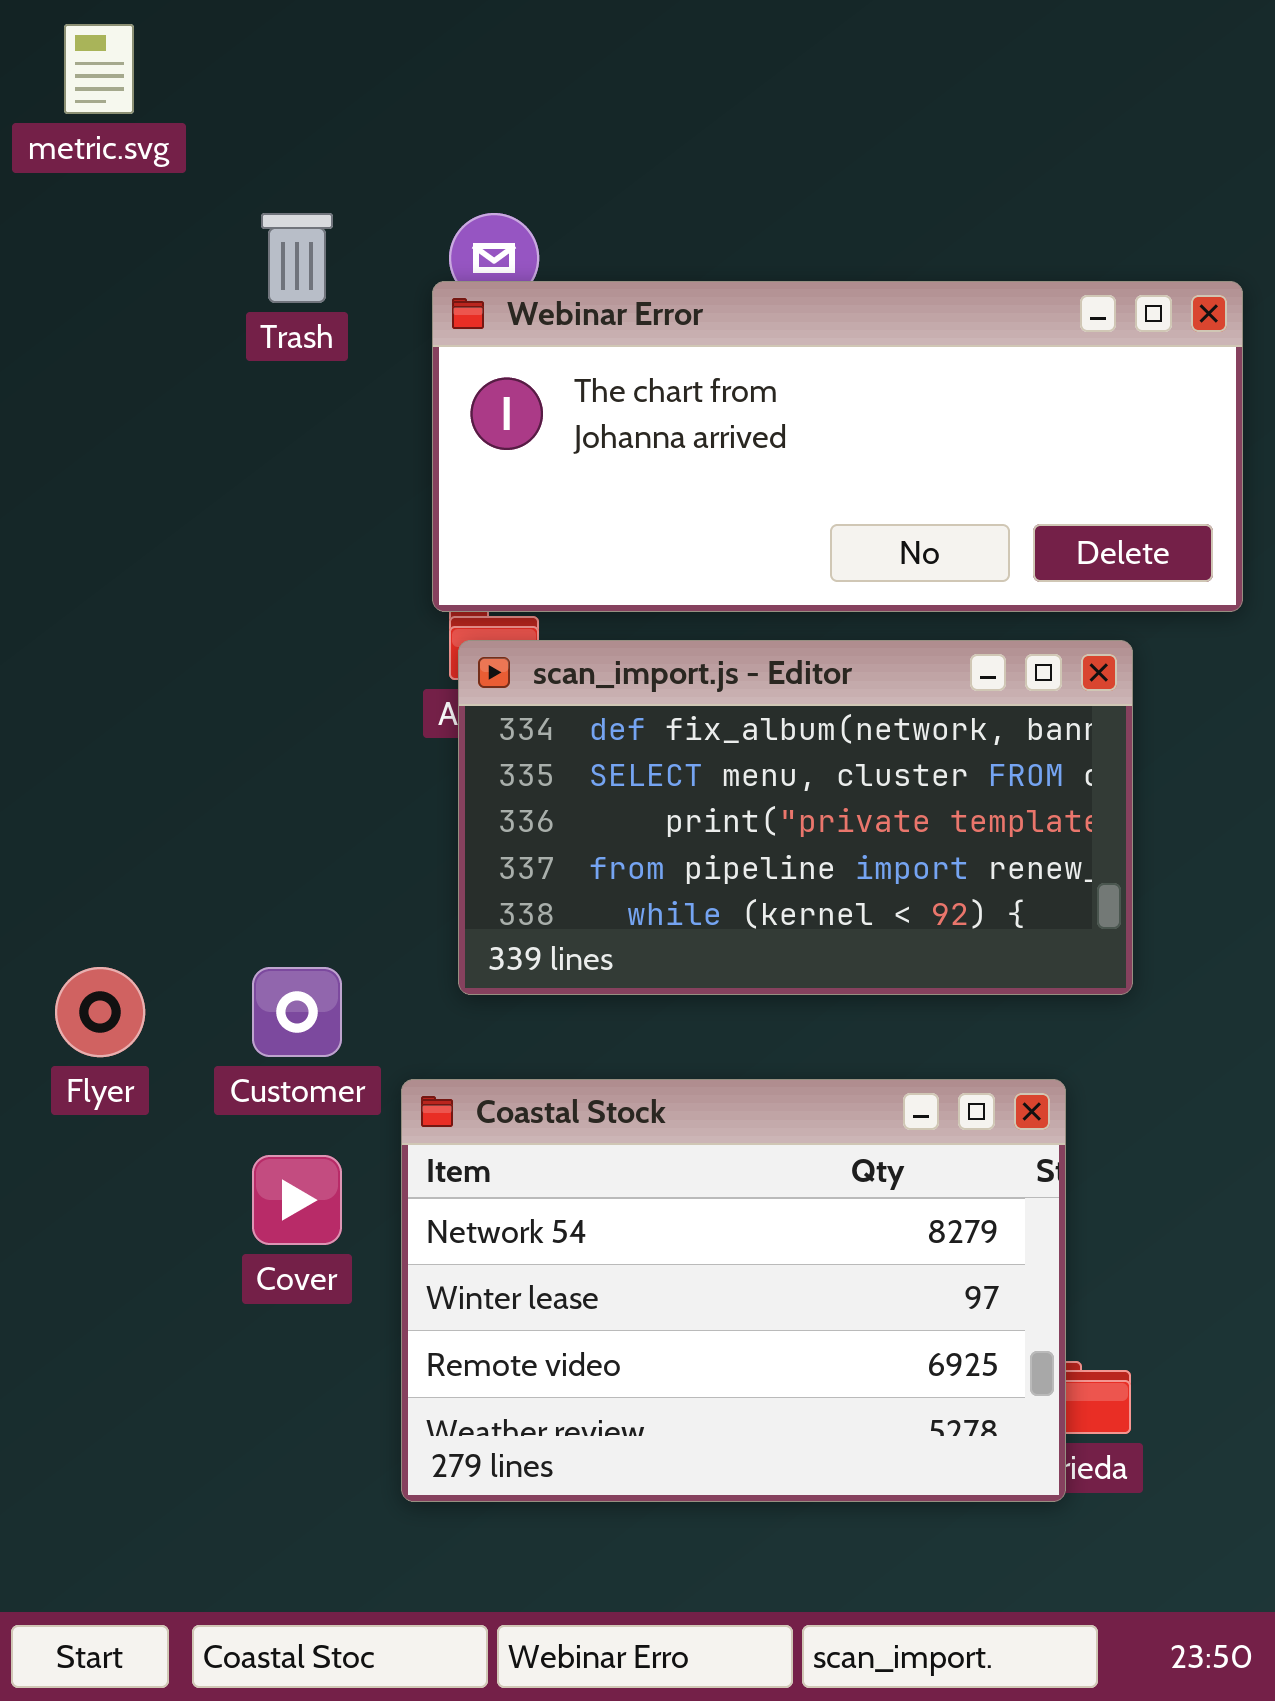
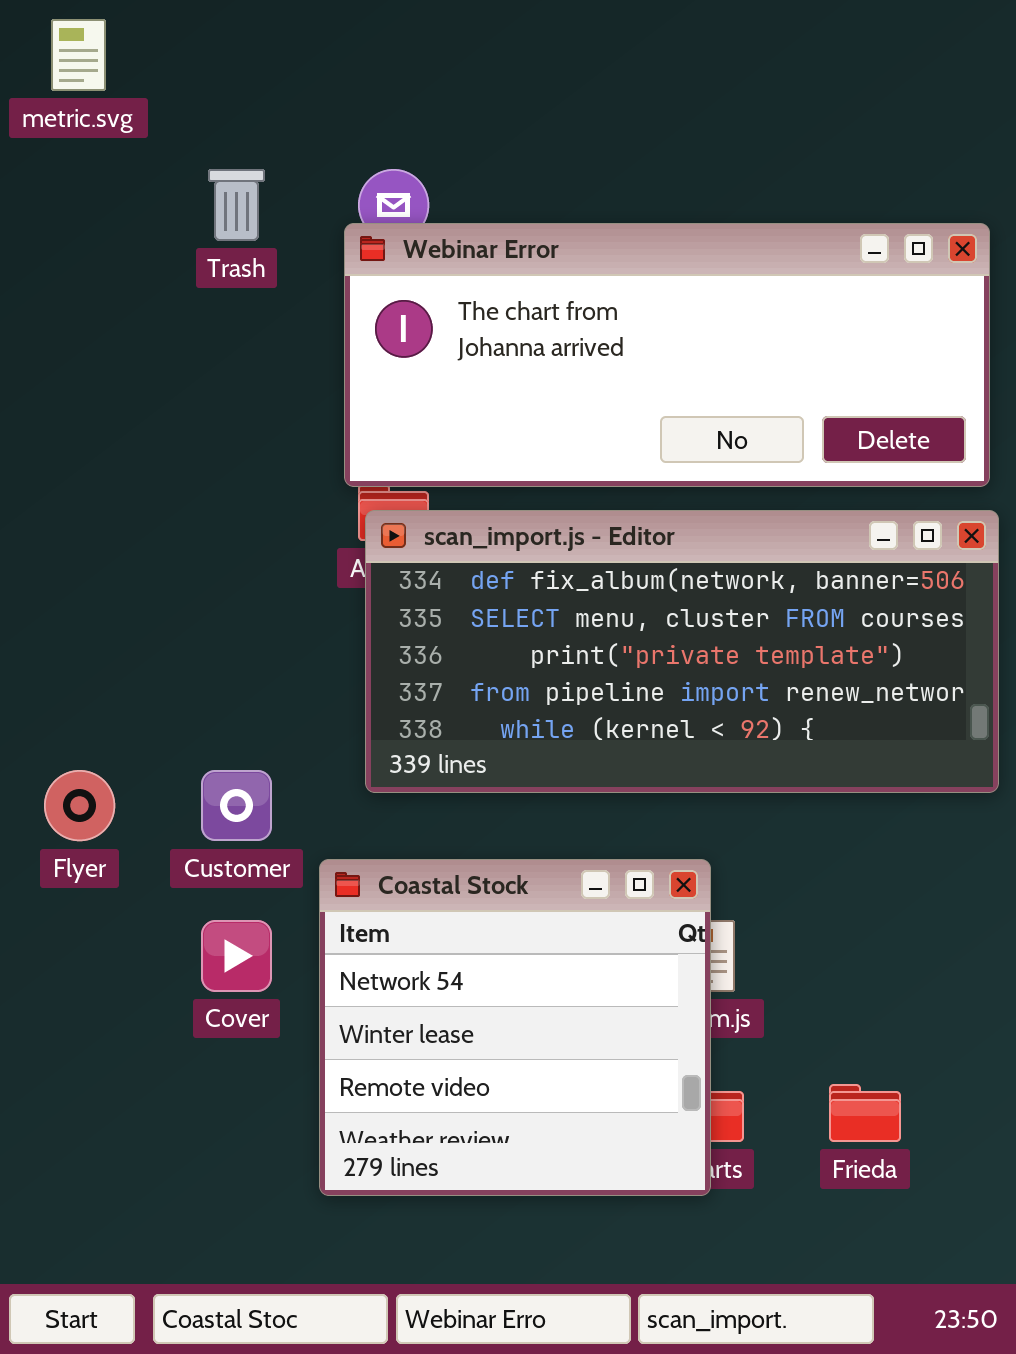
scan_import.js - Editor: [458,640,1133,995] -> [365,510,999,793], resized
Coastal Stock: [401,1079,1066,1502] -> [319,859,711,1196], resized

